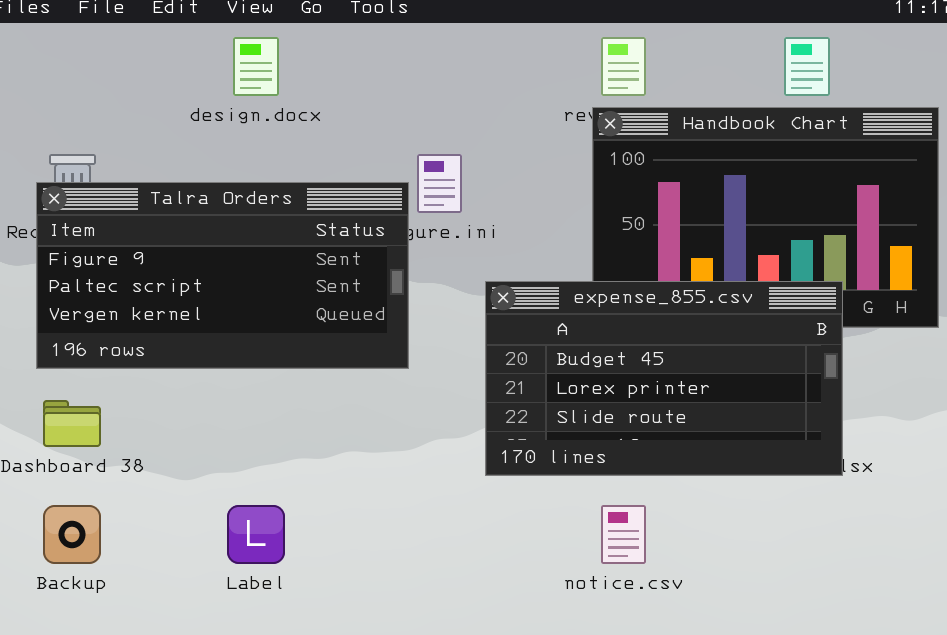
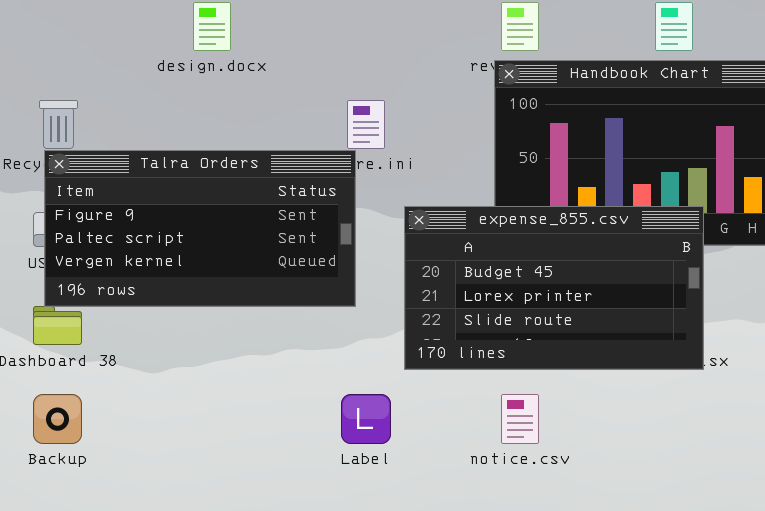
Talra Orders: [36,182,409,369] -> [44,150,356,307], moved
Label: [227,505,285,564] -> [341,394,391,444], moved

